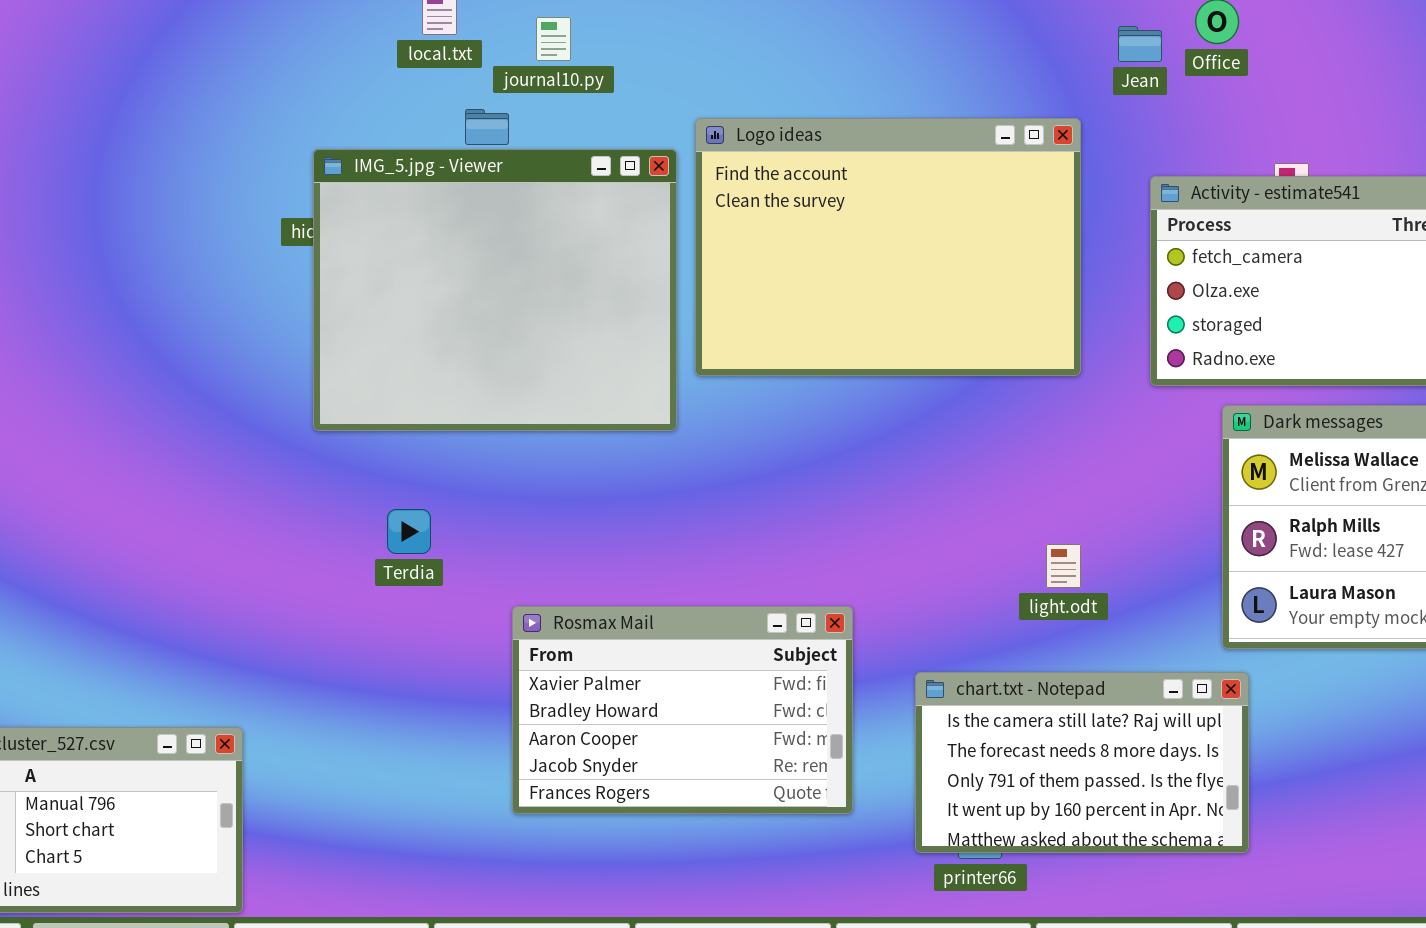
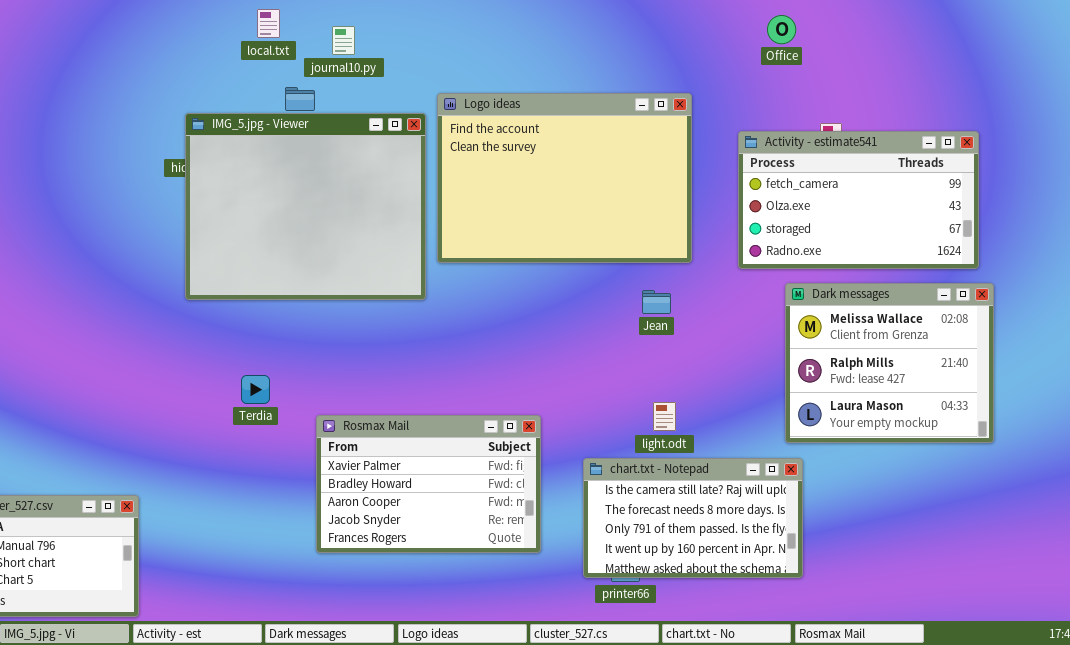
Jean: [1118,26,1162,62] -> [642,290,671,314], moved
Terdia: [387,509,431,554] -> [241,375,270,404], moved
light.odt: [1046,544,1081,588] -> [653,402,676,431], moved

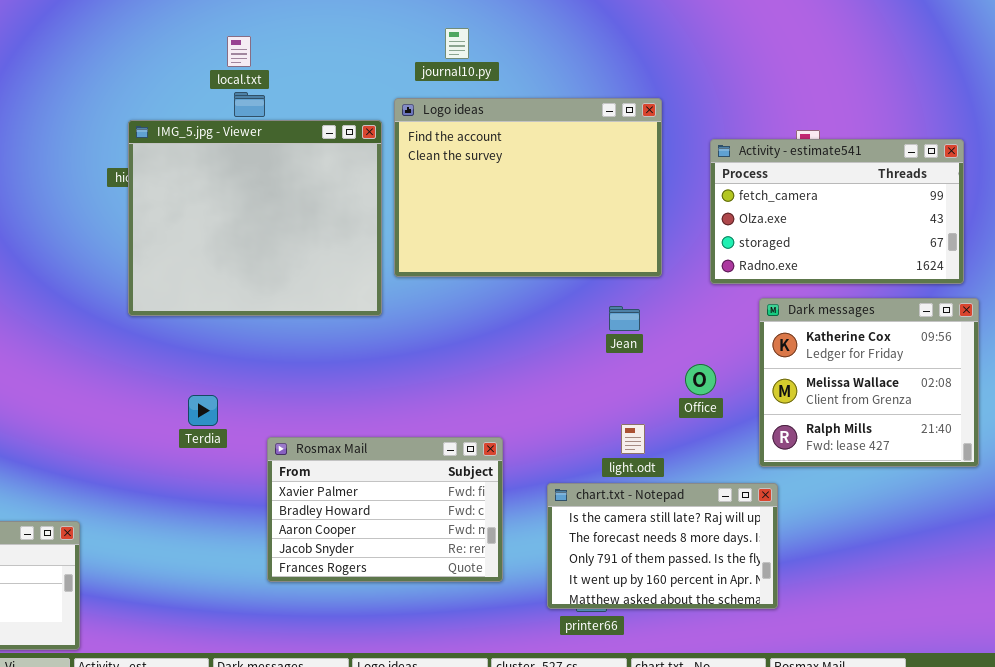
local.txt: [257,9,280,38] -> [227,36,251,67], moved
Office: [767,15,796,44] -> [685,364,716,395], moved
journal10.py: [332,26,355,55] -> [445,28,469,59], moved
Dark messages: [785,283,994,443] -> [759,298,979,467], scrolled up 1 row

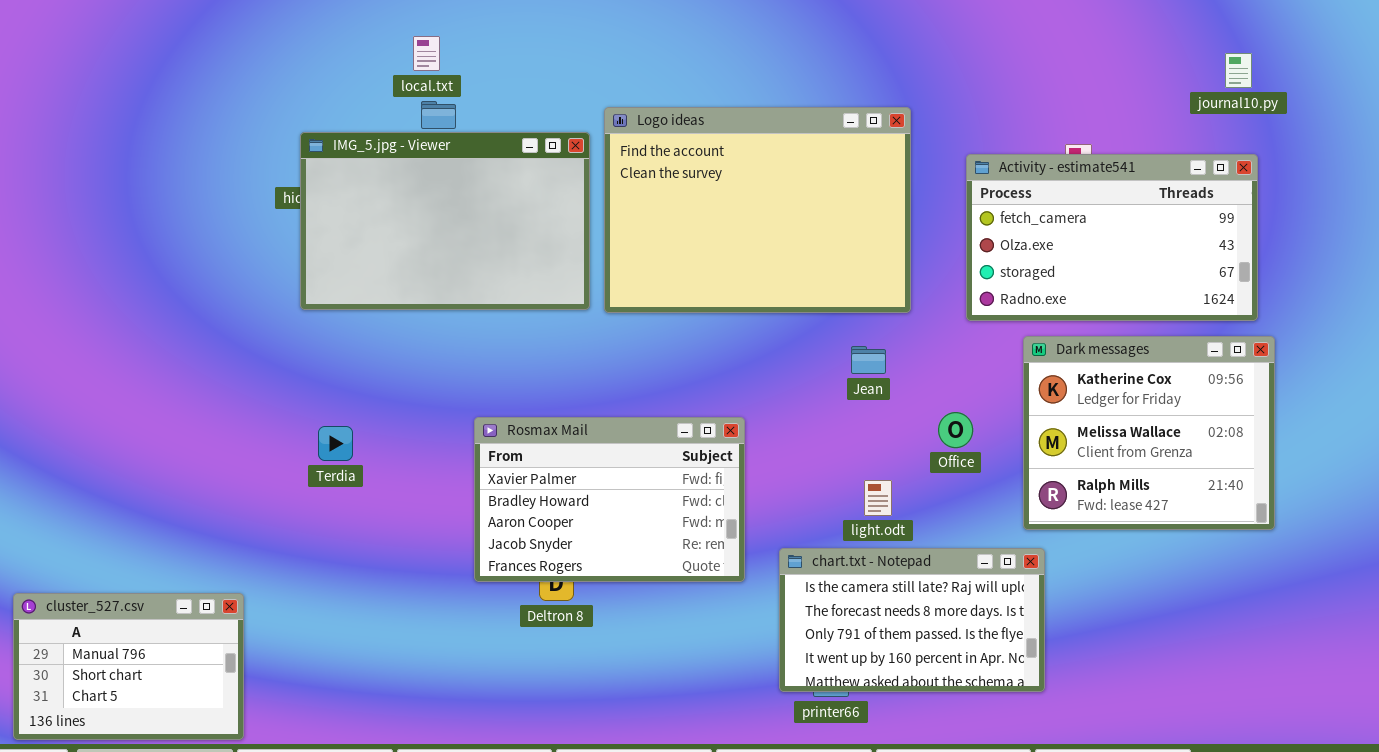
journal10.py: [445,28,469,59] -> [1225,53,1252,88], moved
IMG_5.jpg - Viewer: [128,120,382,316] -> [300,132,590,310], resized
Terdia: [188,395,218,426] -> [318,426,353,461], moved
Rosmax Mail: [267,437,503,582] -> [474,417,745,582], moved

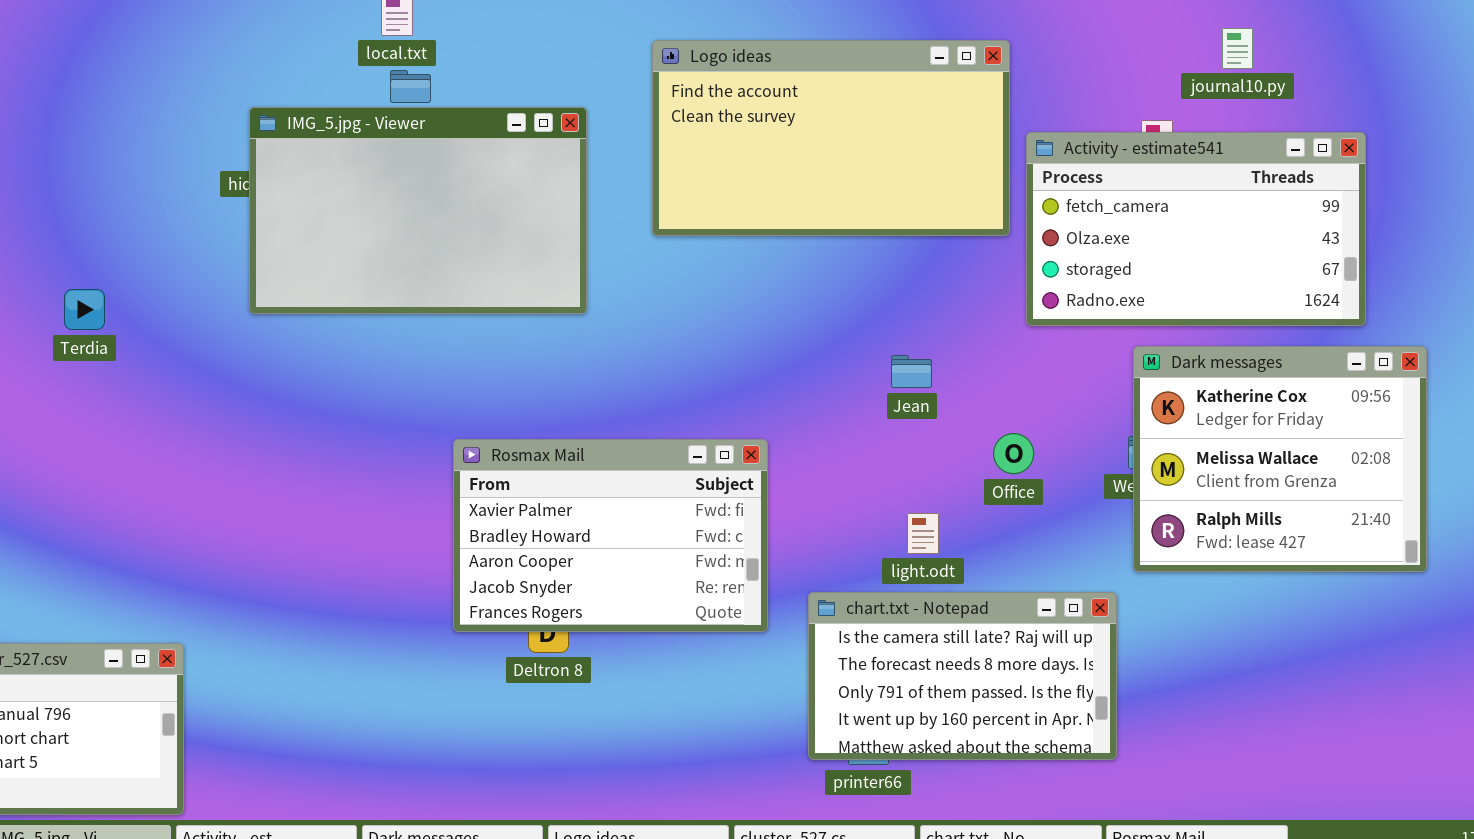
journal10.py: [1225,53,1252,88] -> [1222,28,1253,69], moved
Logo ideas: [604,107,911,313] -> [652,40,1010,236], moved, resized
Dark messages: [1023,336,1275,530] -> [1133,346,1427,572], moved
Terdia: [318,426,353,461] -> [64,289,105,330], moved

